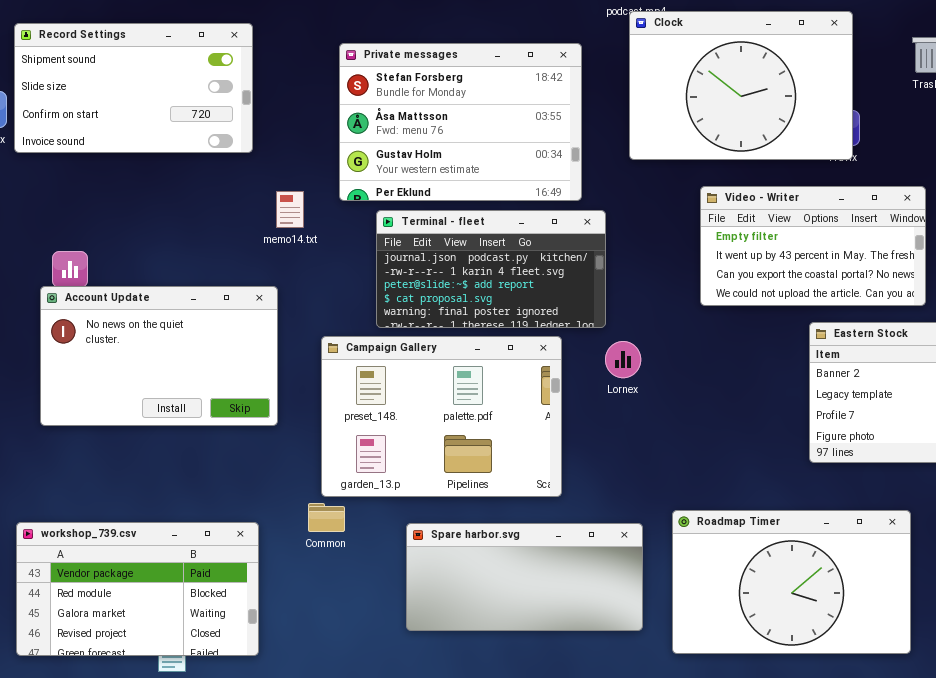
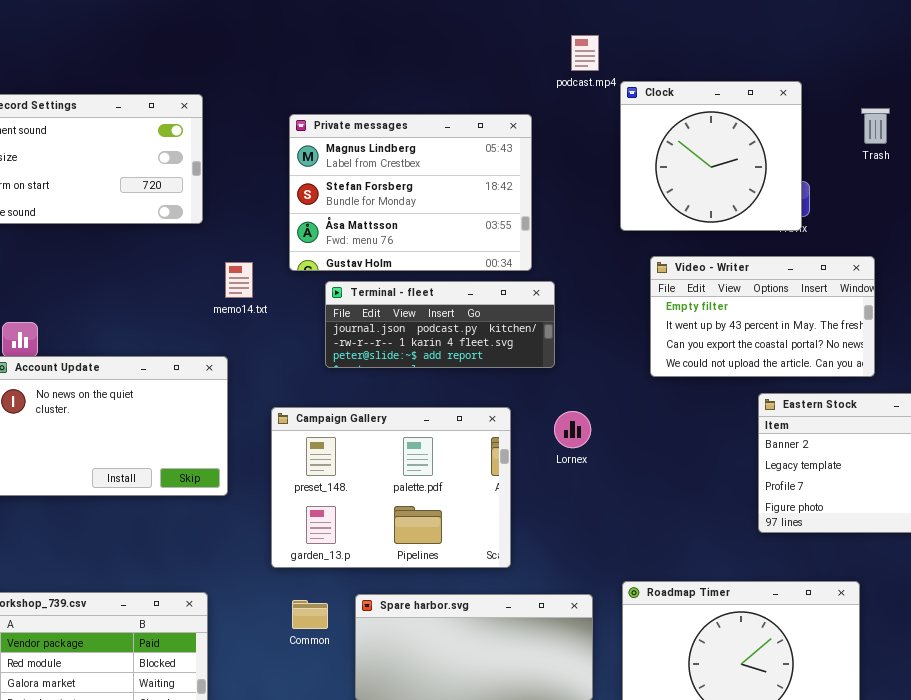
Clock: [629,11,853,160] -> [620,81,802,231], resized
Private messages: [339,43,582,201] -> [289,114,532,271], scrolled up 1 row
Terminal - fleet: [376,210,606,328] -> [325,281,555,368], resized
Common: [308,503,345,532] -> [292,600,328,629], moved

